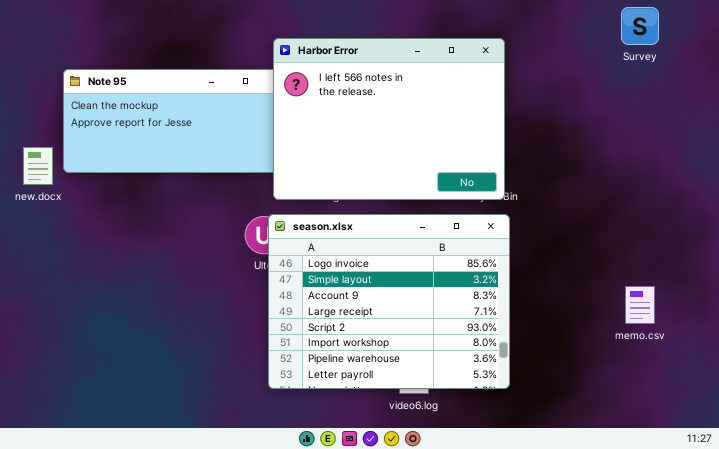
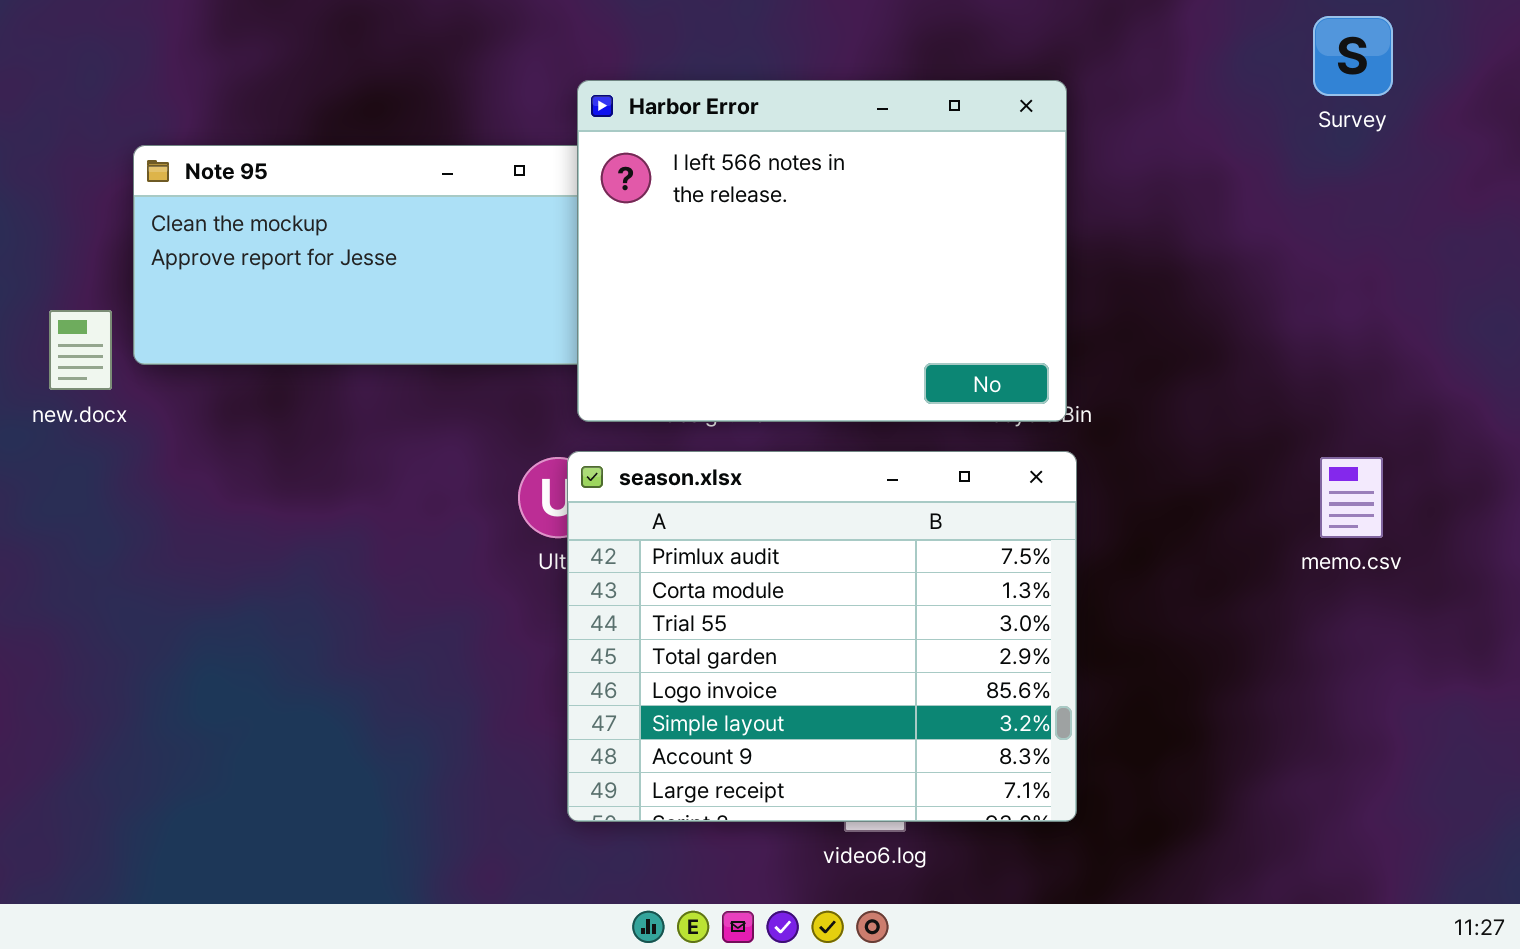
season.xlsx: [268,214,510,389] -> [567,451,1077,822], scrolled up 4 rows
memo.csv: [625,286,655,324] -> [1320,457,1383,538], moved

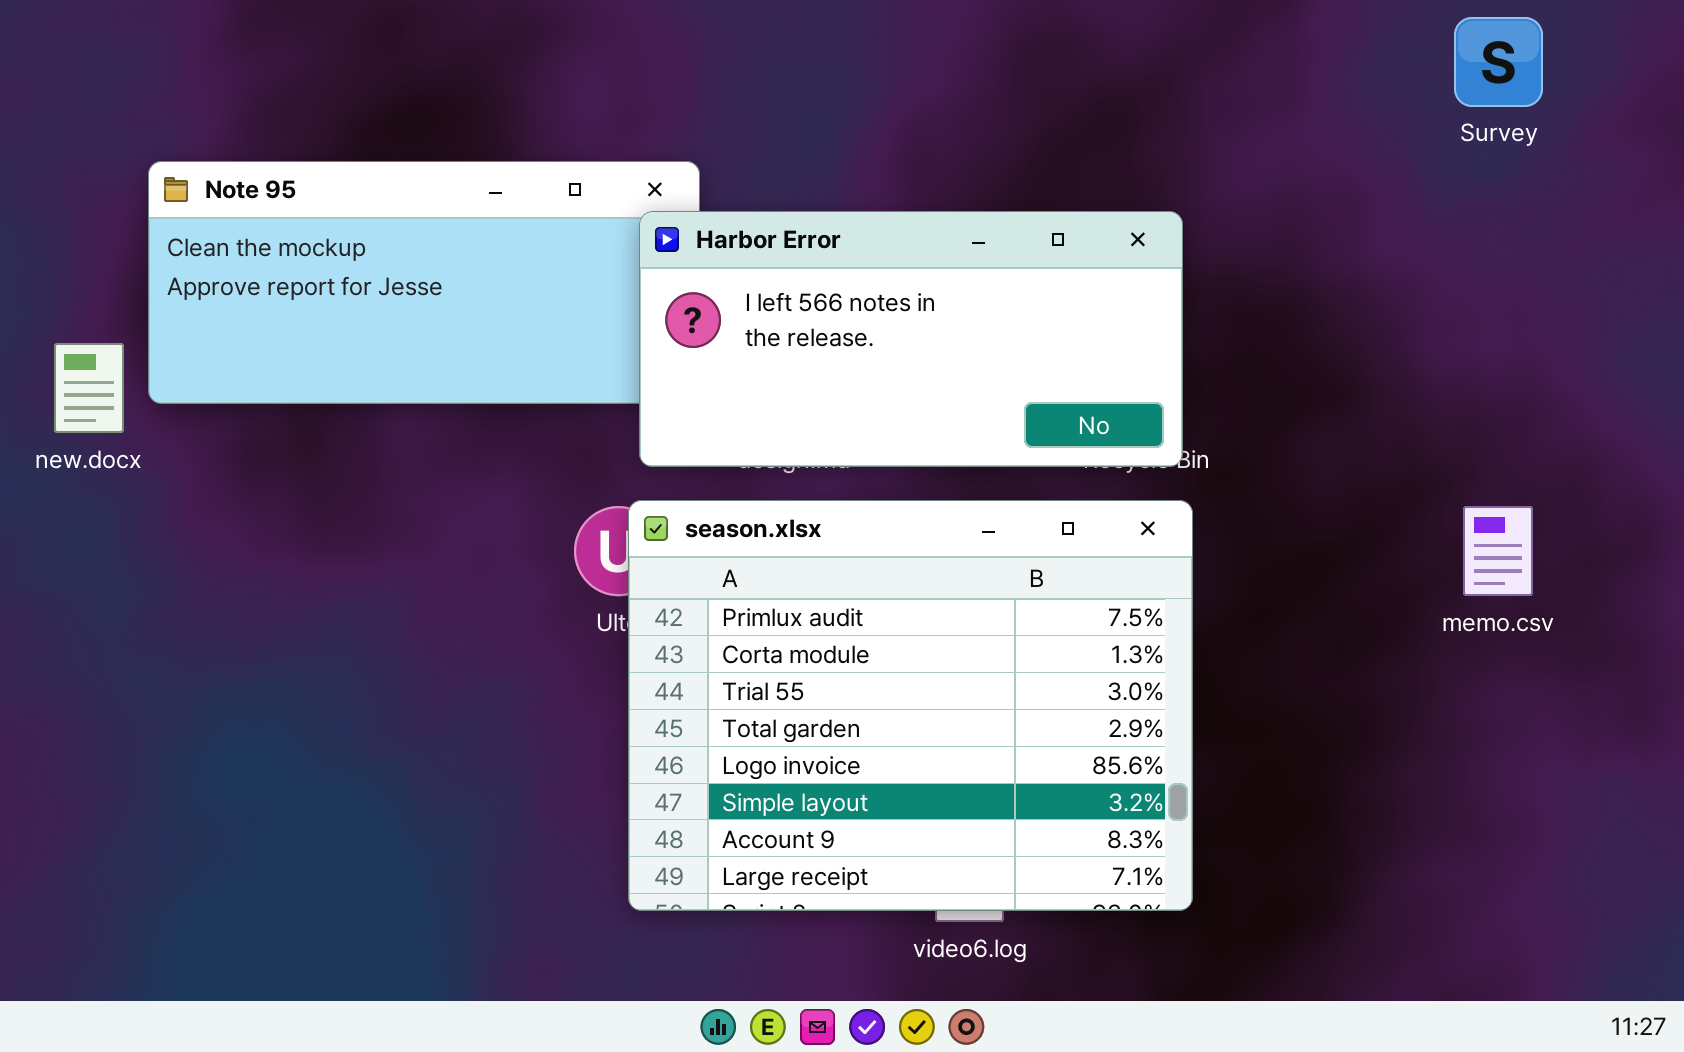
Harbor Error: [577,80,1067,422] -> [639,211,1183,467], resized

